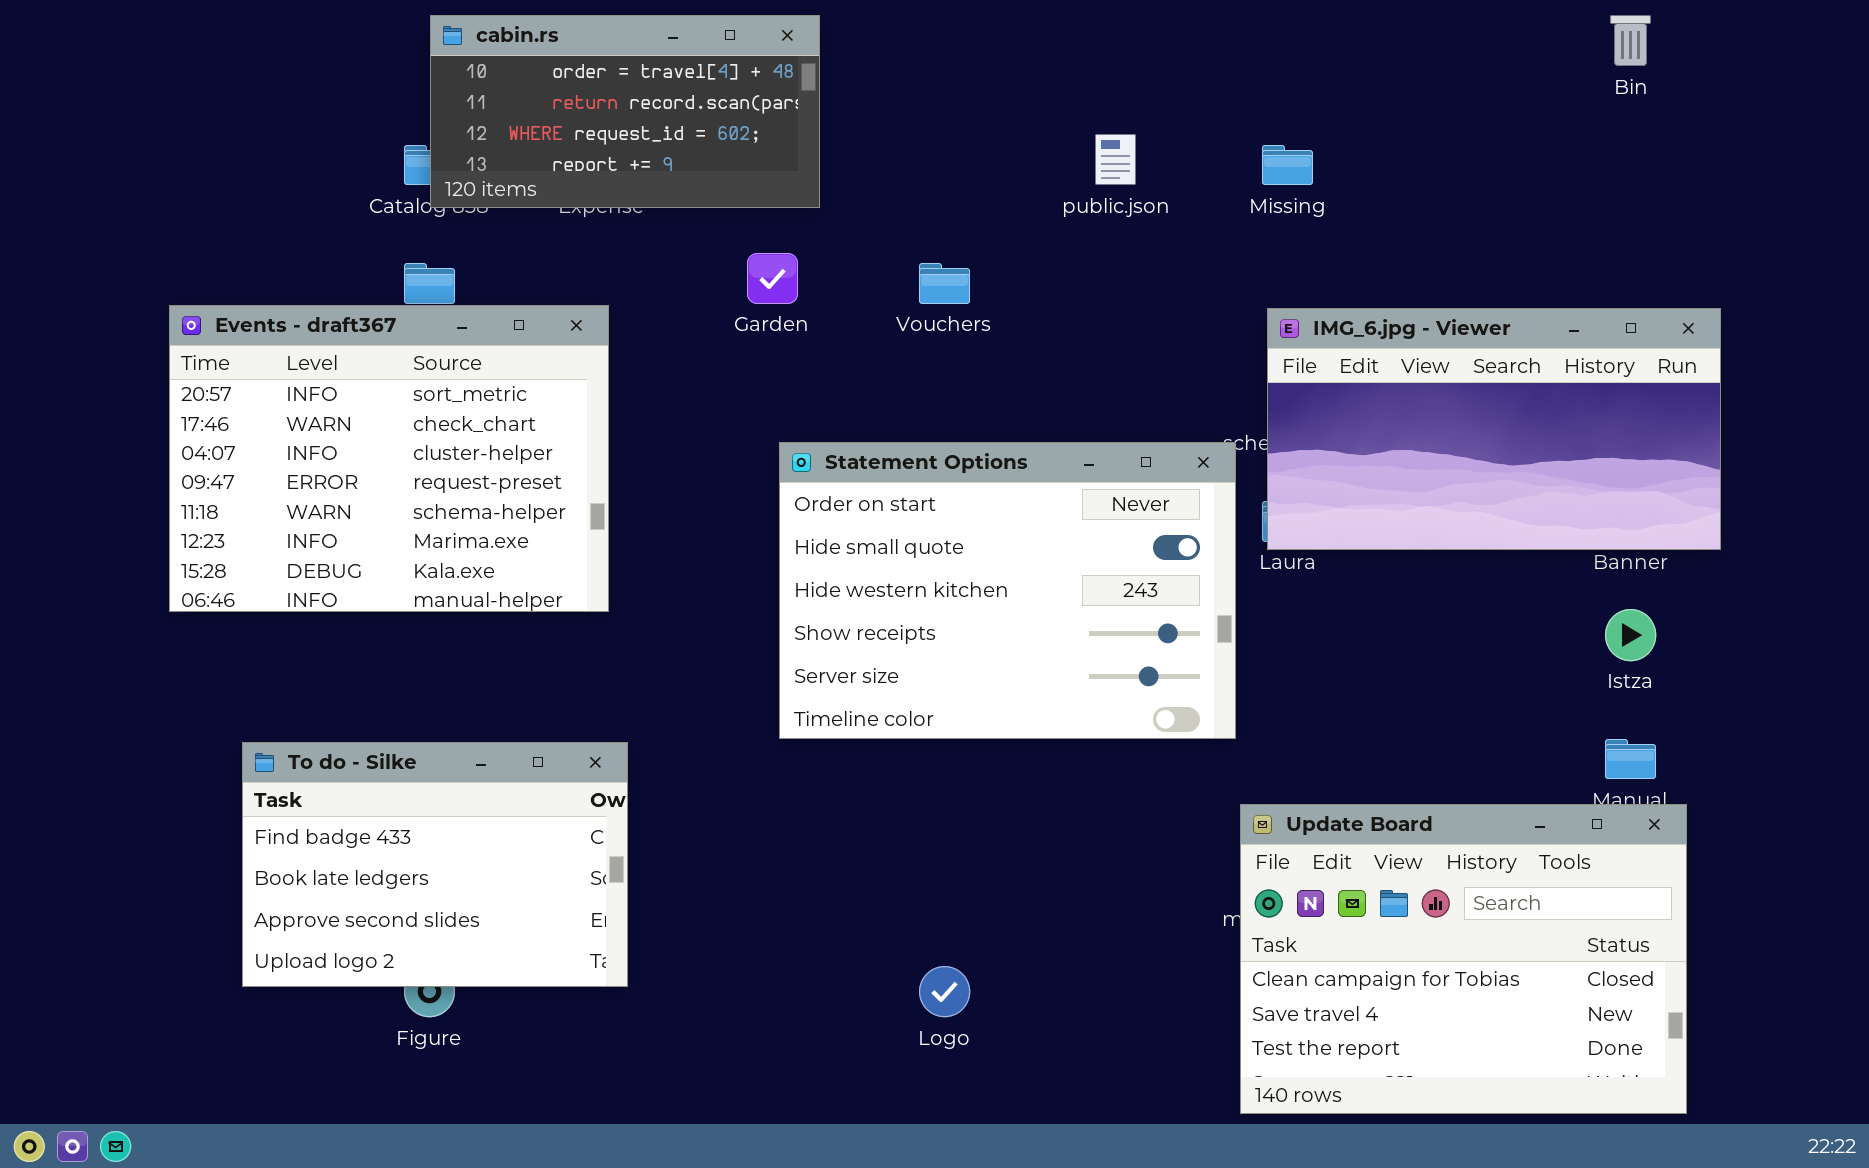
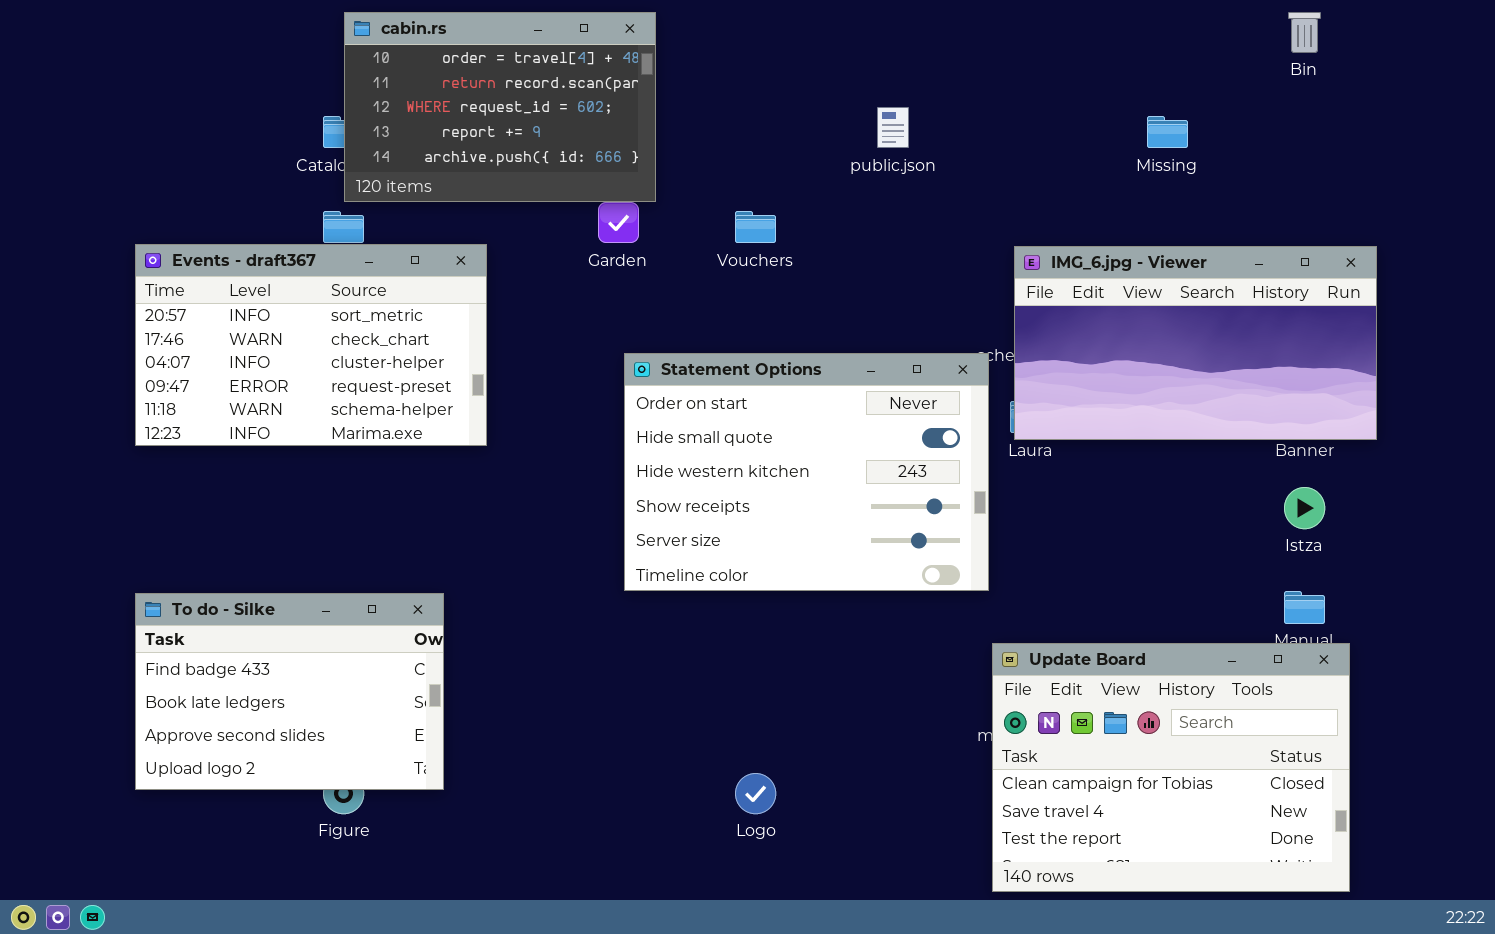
cabin.rs: [430,15,820,208] -> [344,12,656,202], resized
Missing: [1262,145,1313,185] -> [1147,116,1188,148], moved
Events - draft367: [169,305,609,612] -> [135,244,487,446], resized
To do - Silke: [242,742,628,987] -> [135,593,444,790], moved

